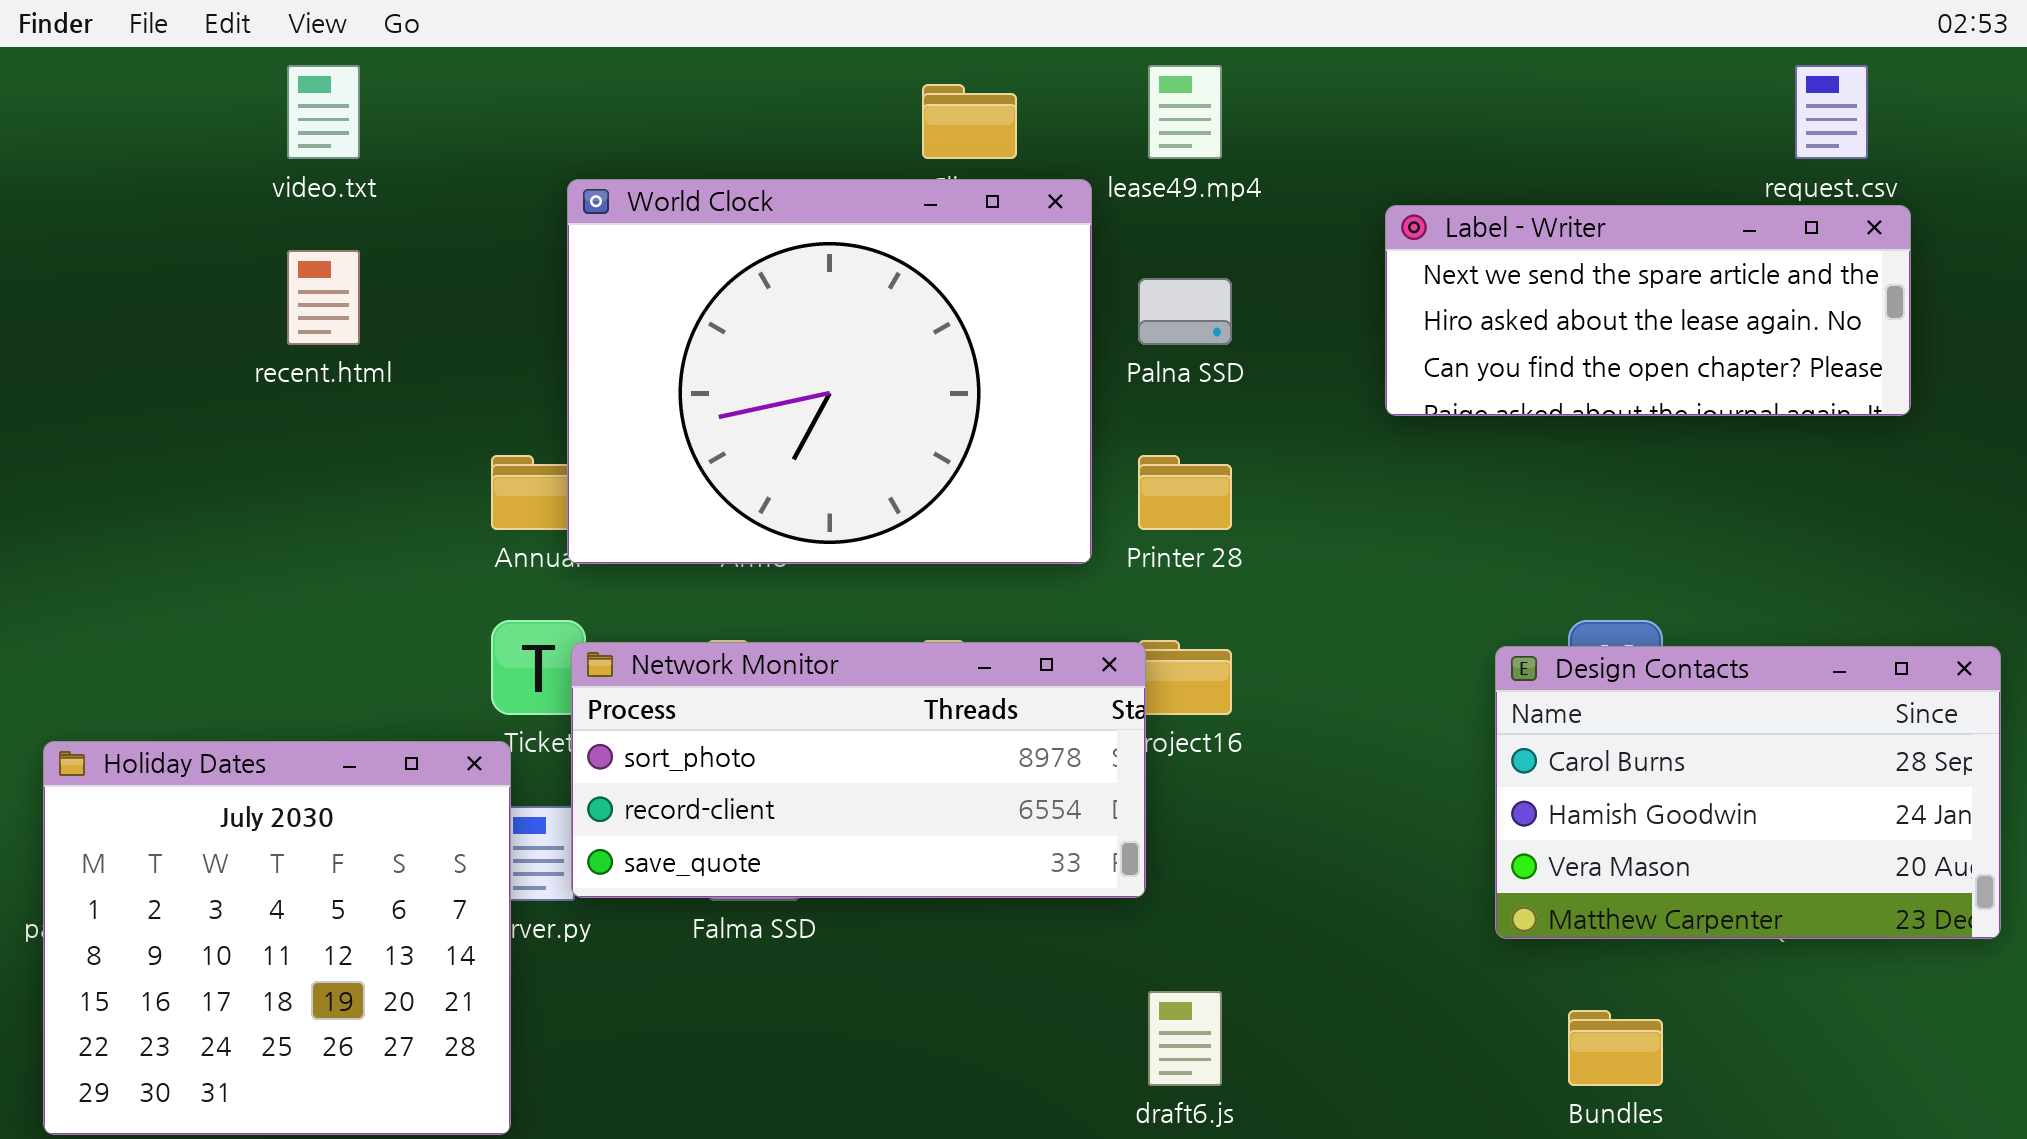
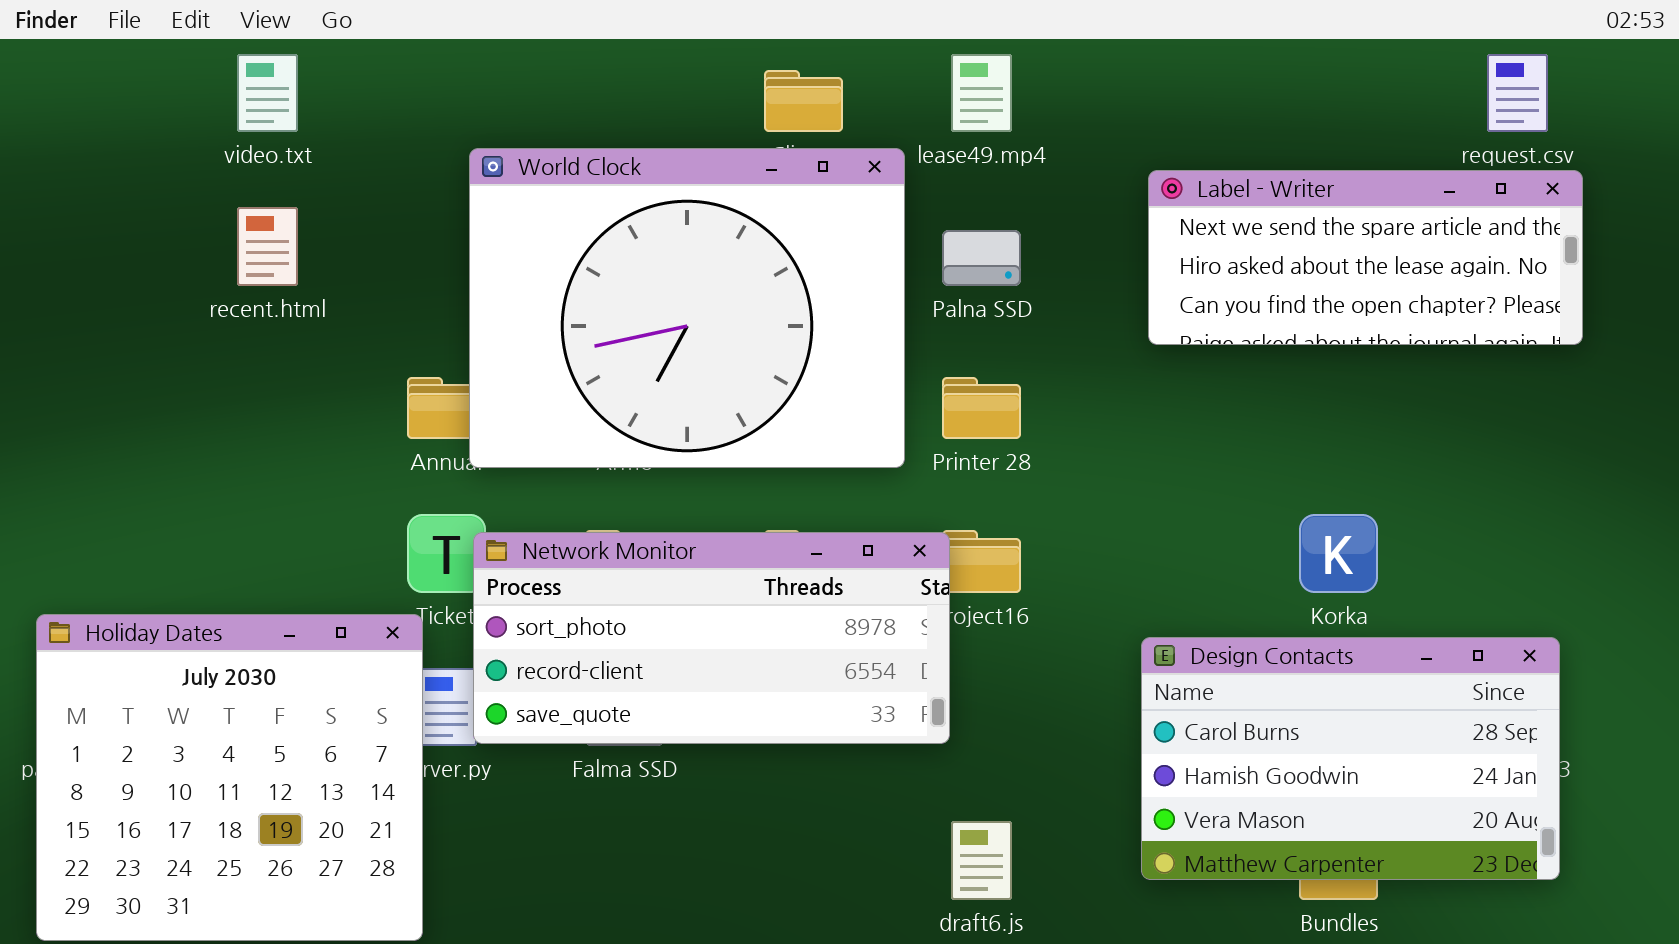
Design Contacts: [1495,646,2001,939] -> [1141,637,1560,880], moved

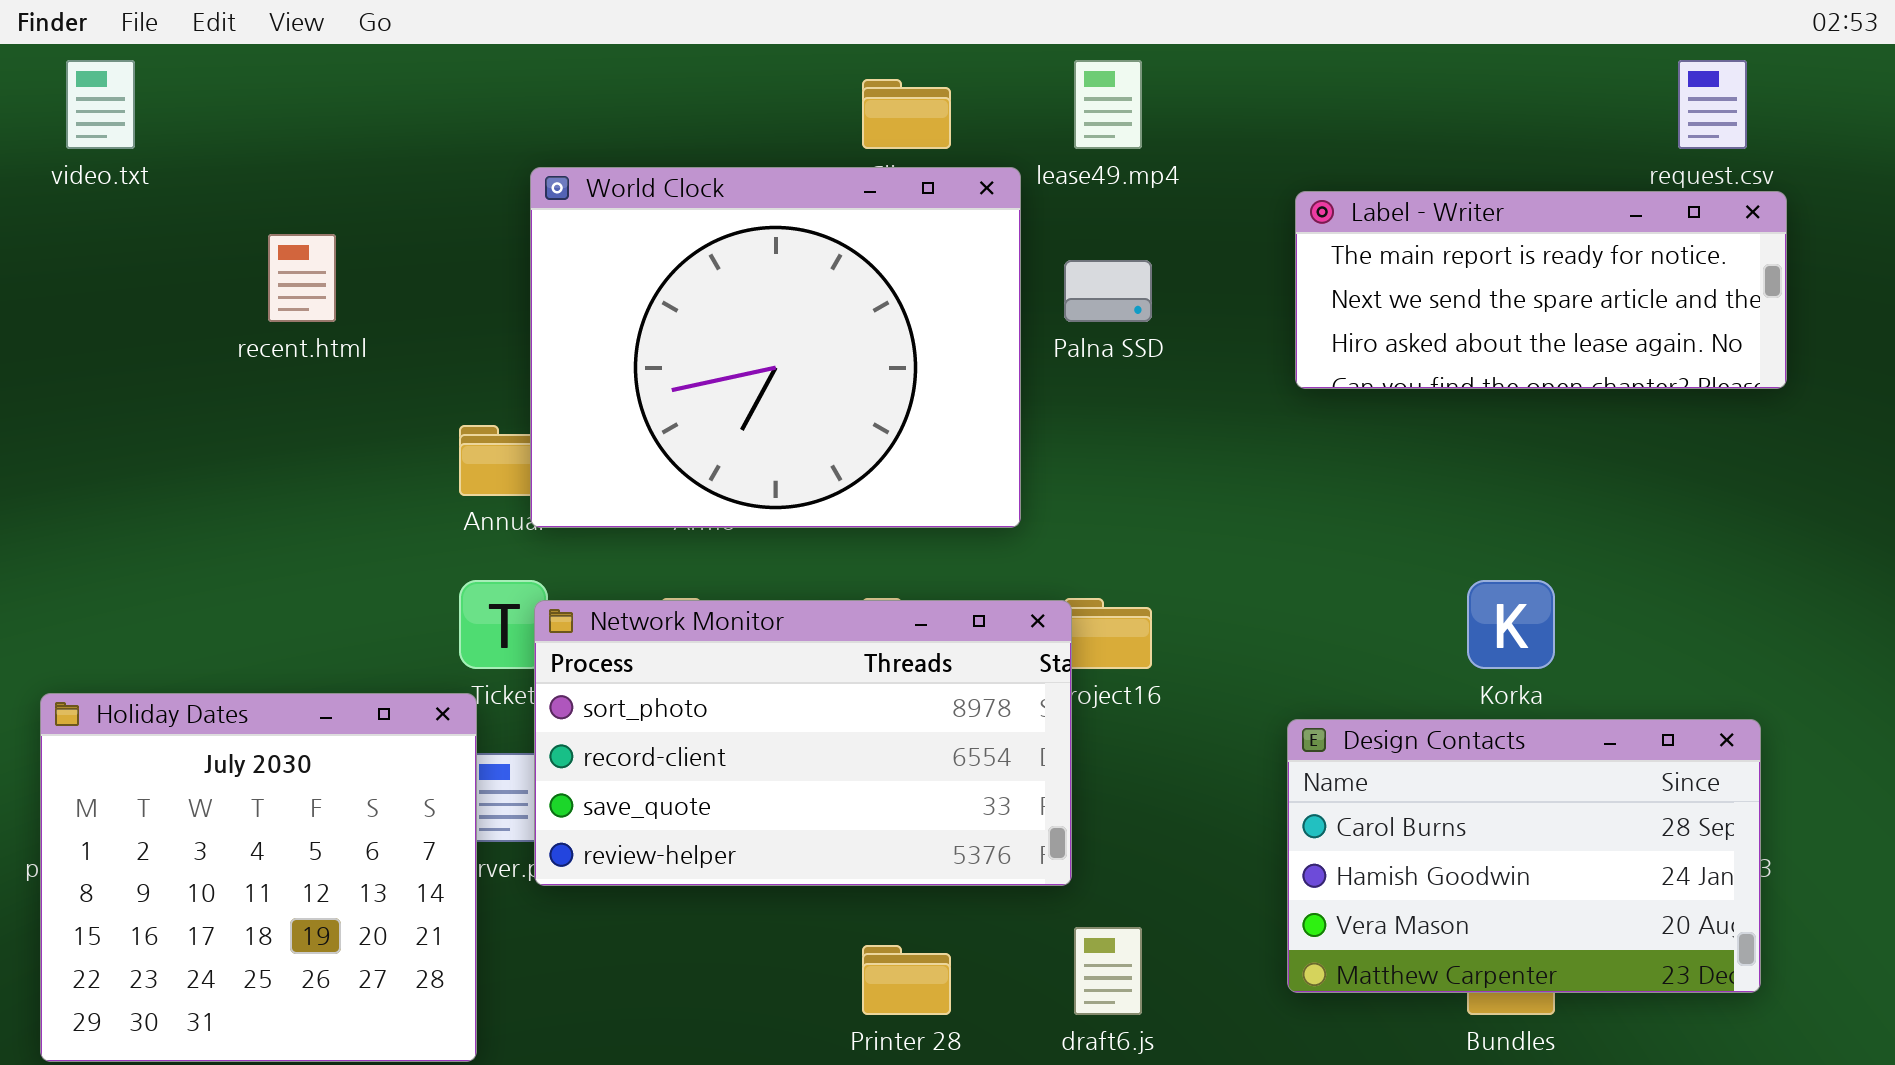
video.txt: [237,54,298,132] -> [66,60,135,149], moved
Label - Writer: [1148,170,1583,345] -> [1295,191,1787,389], scrolled up 1 row
Printer 28: [942,377,1021,439] -> [862,945,951,1015], moved
Network Monitor: [473,532,950,744] -> [534,600,1072,886], resized

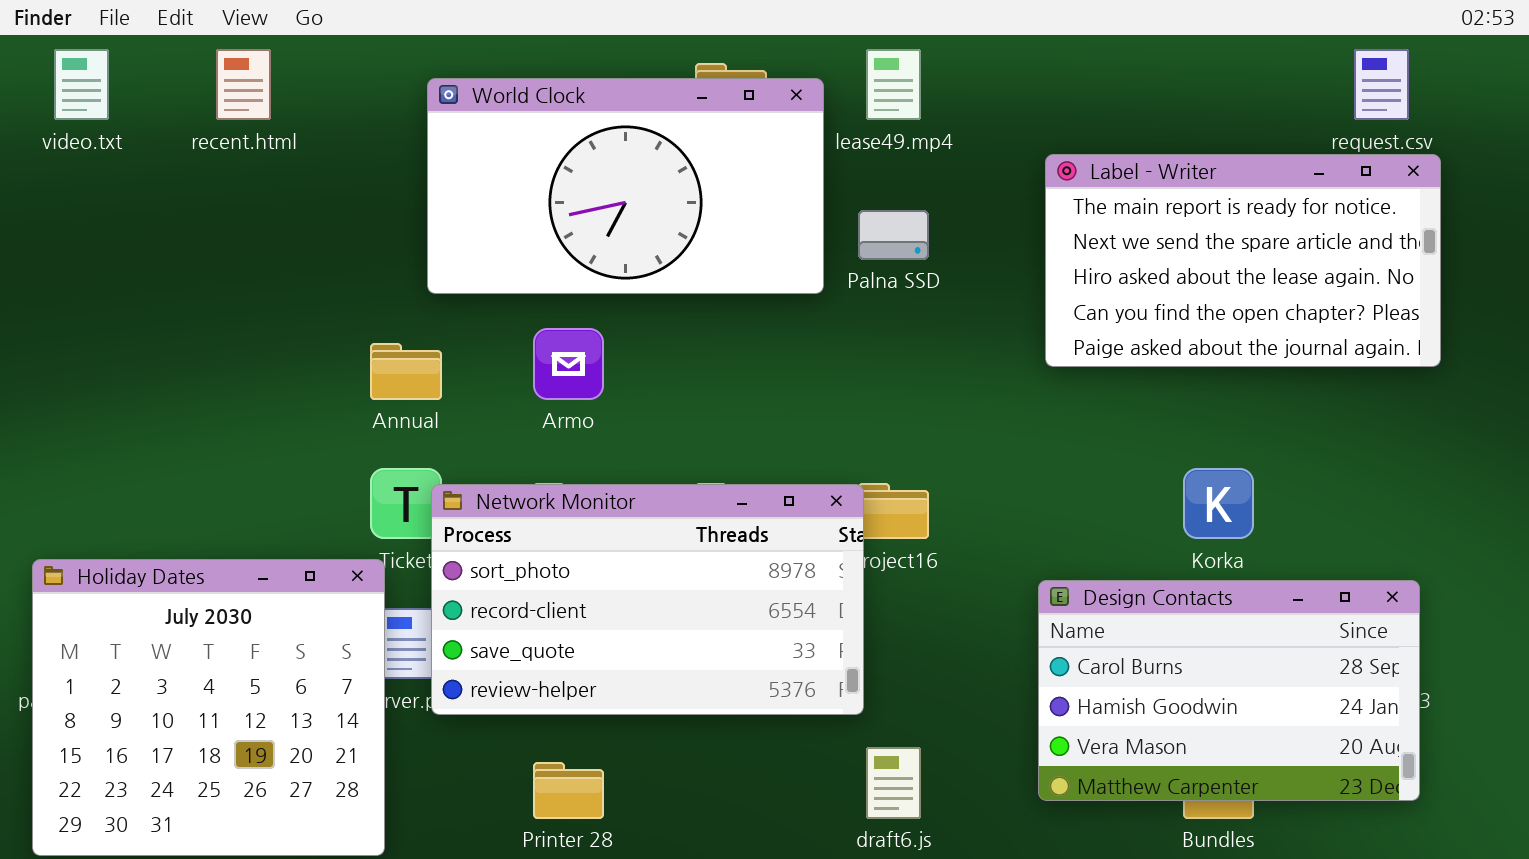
World Clock: [530,167,1021,528] -> [427,78,824,294], moved, resized
Label - Writer: [1295,191,1787,389] -> [1045,154,1441,367], resized
recent.html: [268,234,336,322] -> [216,49,271,120], moved
Printer 28: [862,945,951,1015] -> [533,762,604,819], moved

